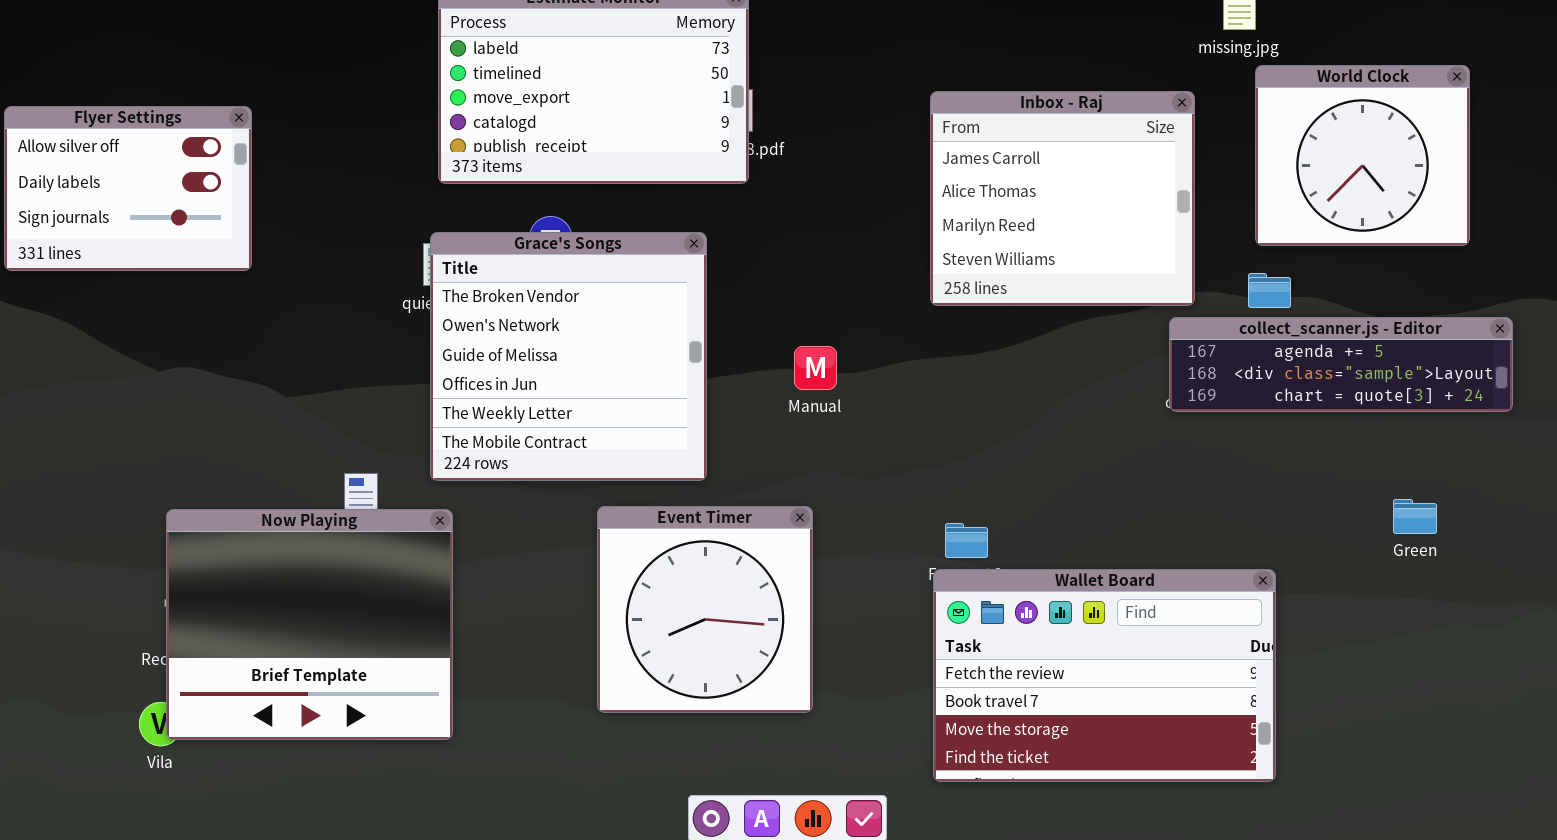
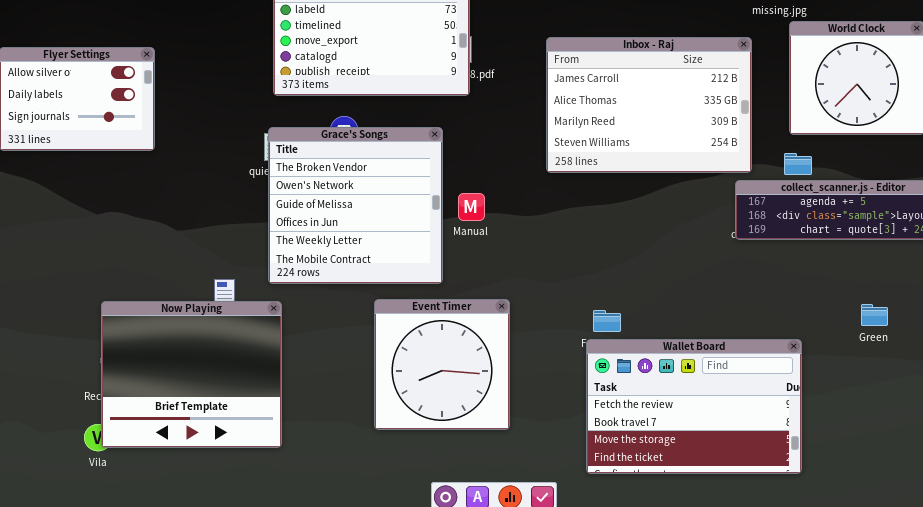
Inbox - Raj: [930,91,1195,306] -> [546,37,752,173], resized
Manual: [794,346,837,390] -> [458,193,485,221], moved
Green: [1393,499,1437,534] -> [861,304,888,326], moved

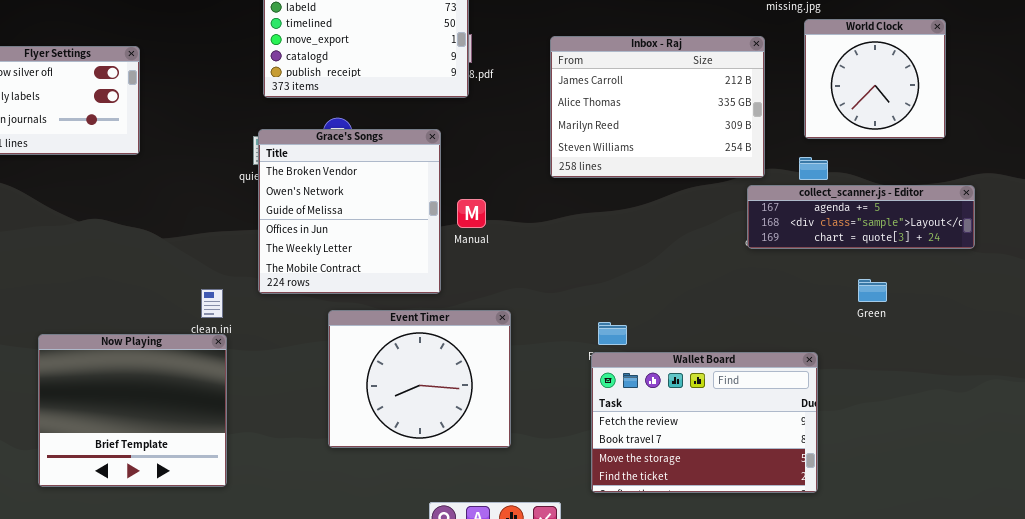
Event Timer: [374,299,510,430] -> [328,310,511,448], resized
Now Playing: [101,301,282,448] -> [38,334,227,487], moved
Green: [861,304,888,326] -> [858,279,887,302], moved

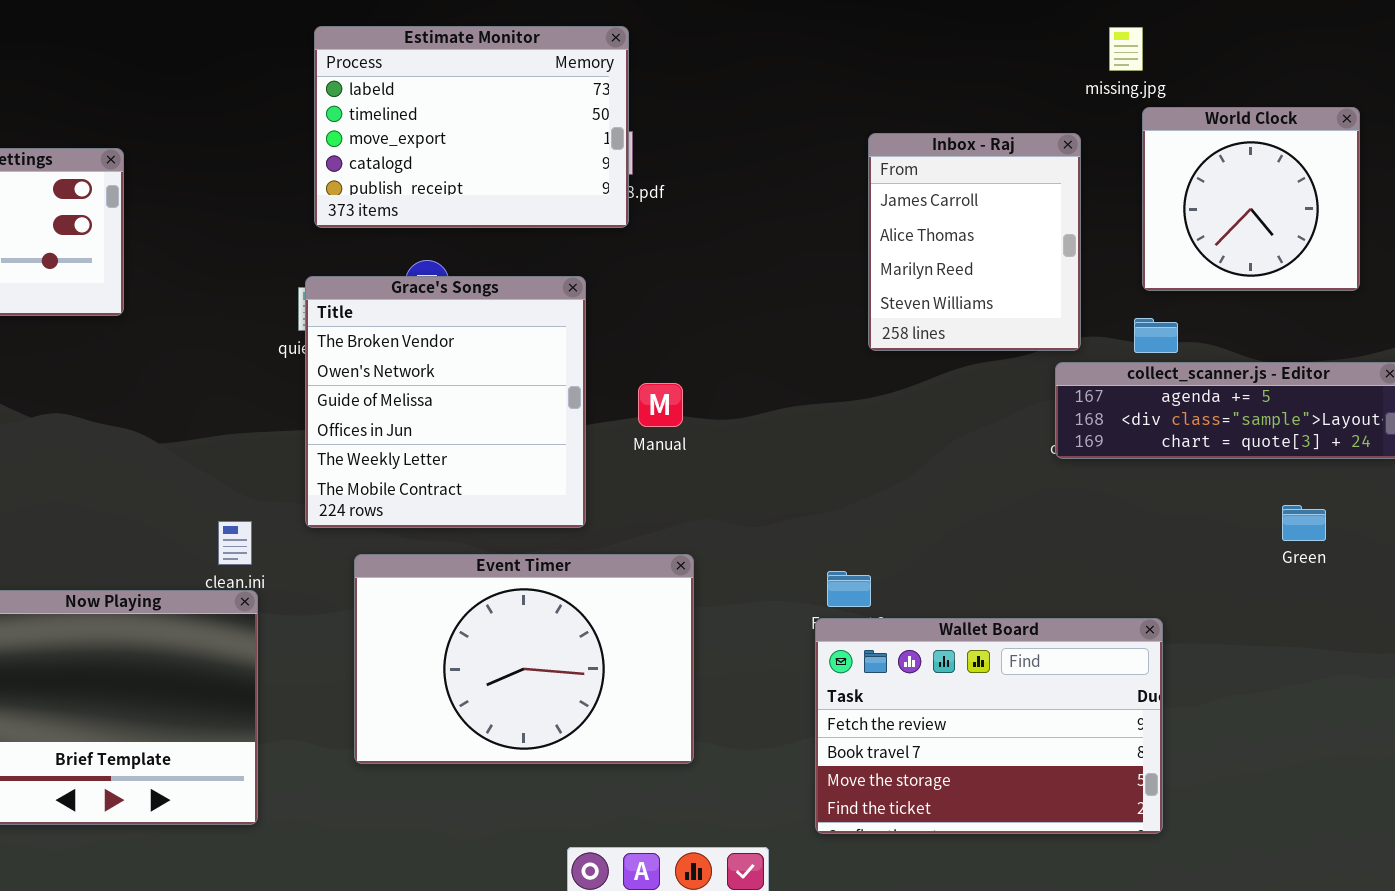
Inbox - Raj: [550,36,765,178] -> [868,133,1081,351], resized
Manual: [457,199,486,228] -> [638,383,683,427], moved
Green: [858,279,887,302] -> [1282,505,1326,541], moved
Event Timer: [328,310,511,448] -> [354,554,694,764], resized

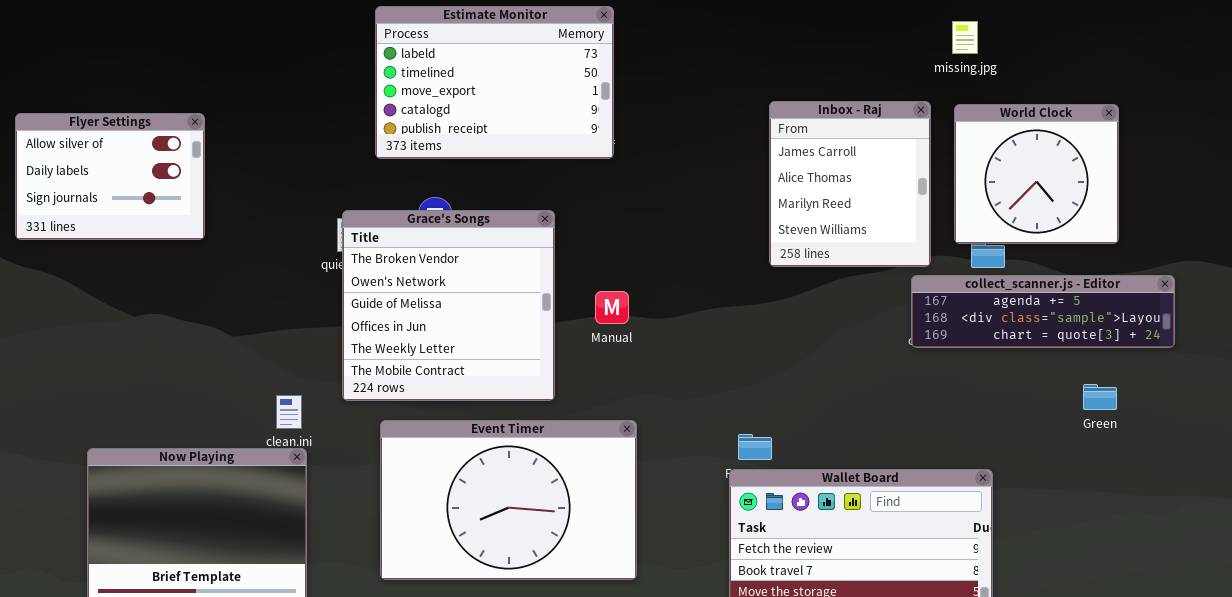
Estimate Monitor: [314,26,629,228] -> [375,6,614,159], moved
World Clock: [1142,107,1360,291] -> [954,104,1119,244], moved

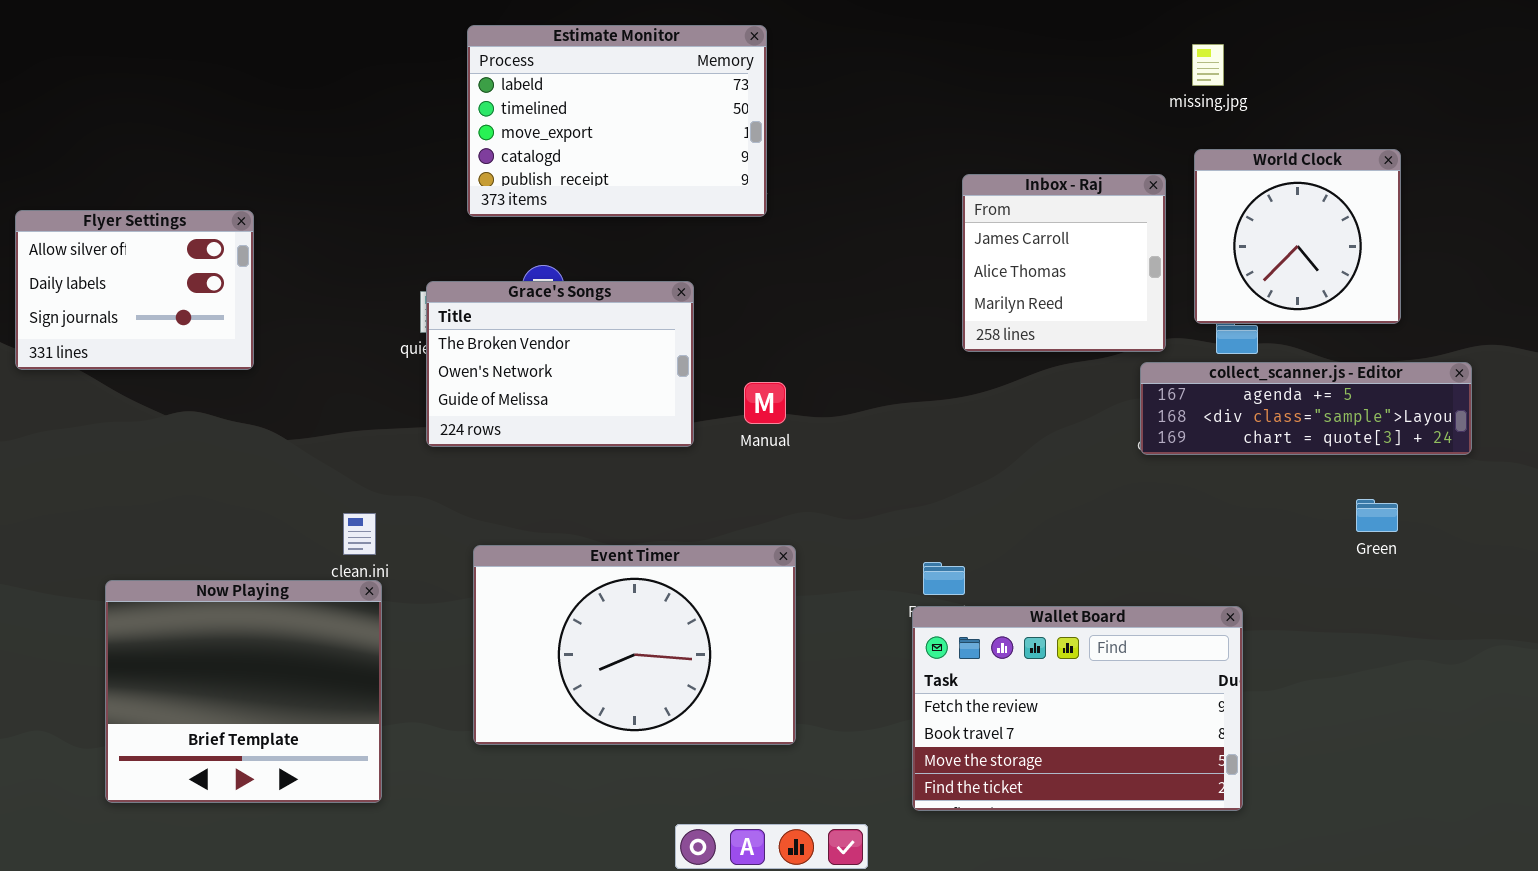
Inbox - Raj: [769,101,931,267] -> [962,174,1166,352], resized
Flyer Settings: [15,113,205,240] -> [15,210,254,370], moved
Grace's Songs: [342,210,555,401] -> [426,281,694,447], resized

